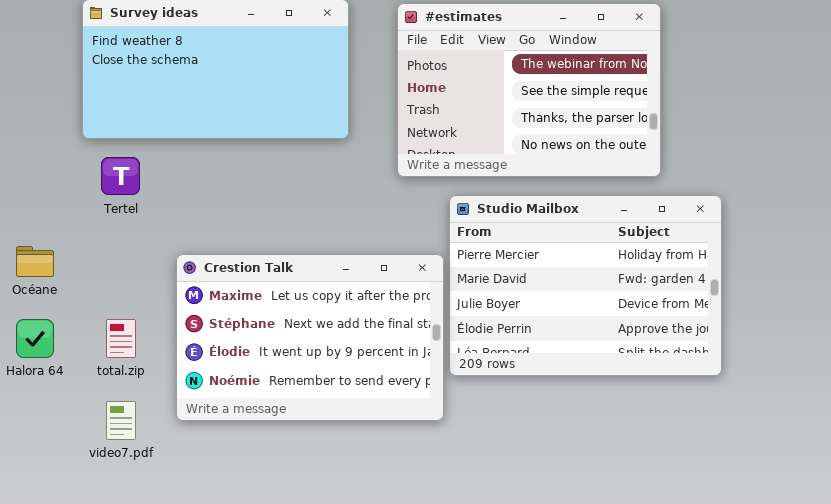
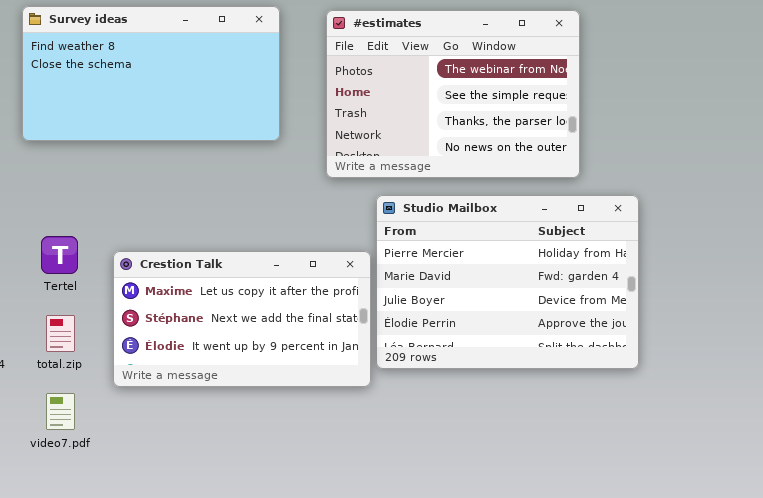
Tertel: [101,157,140,195] -> [41,236,78,274], moved
Crestion Talk: [176,254,444,421] -> [113,251,371,387], resized

